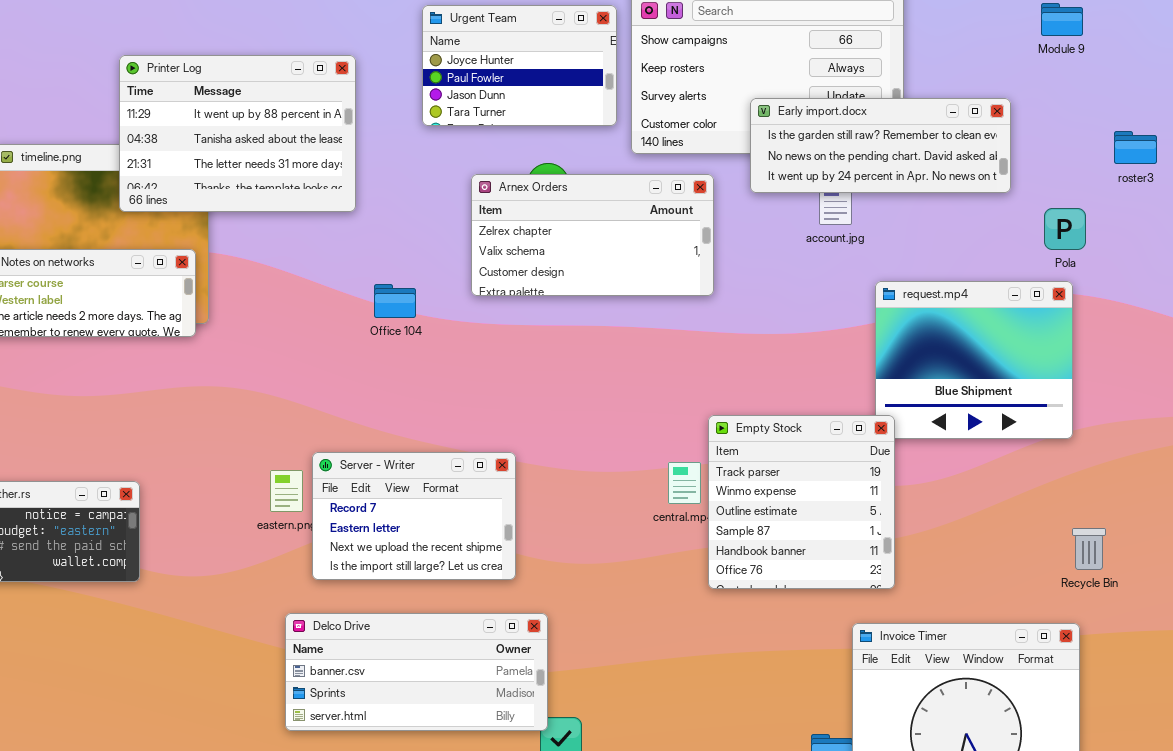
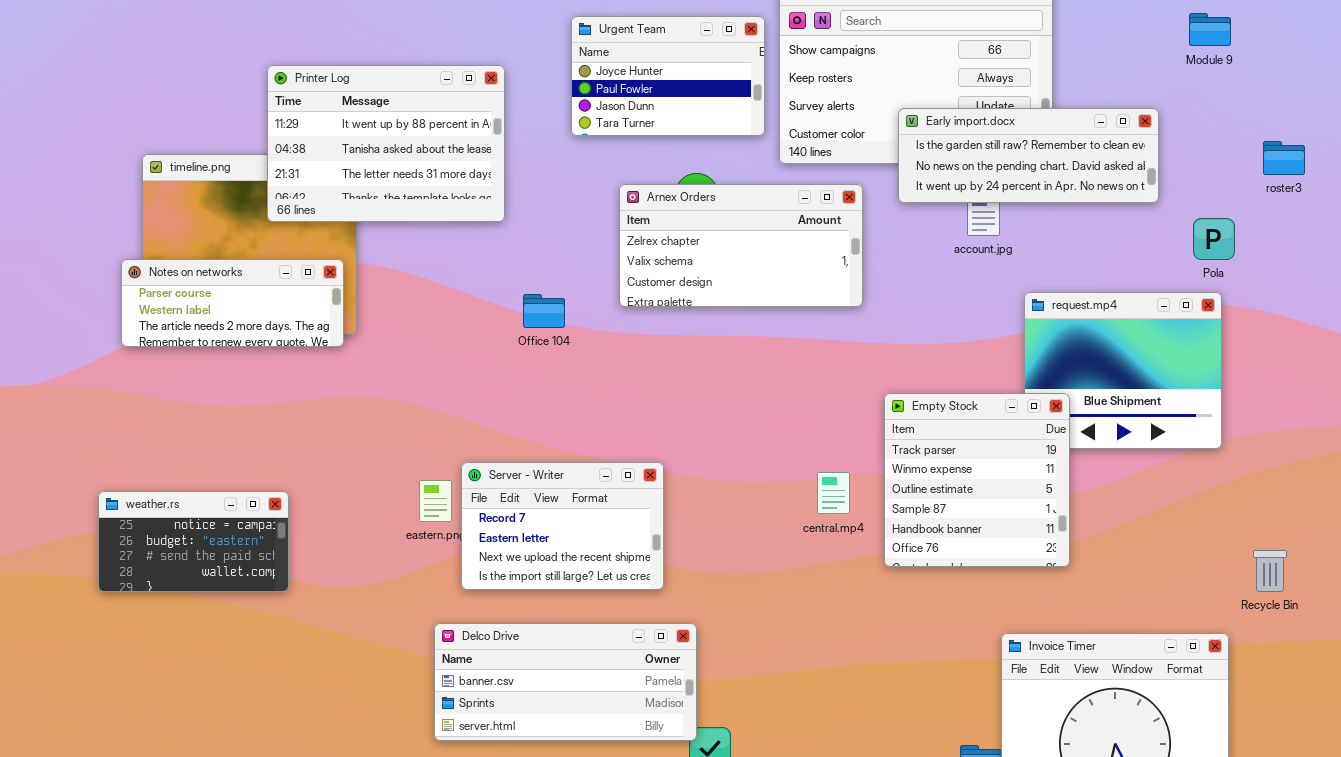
Empty Stock: [708,415,895,589] -> [884,393,1070,567], moved
Recycle Bin: [1072,528,1106,570] -> [1253,550,1287,592], moved

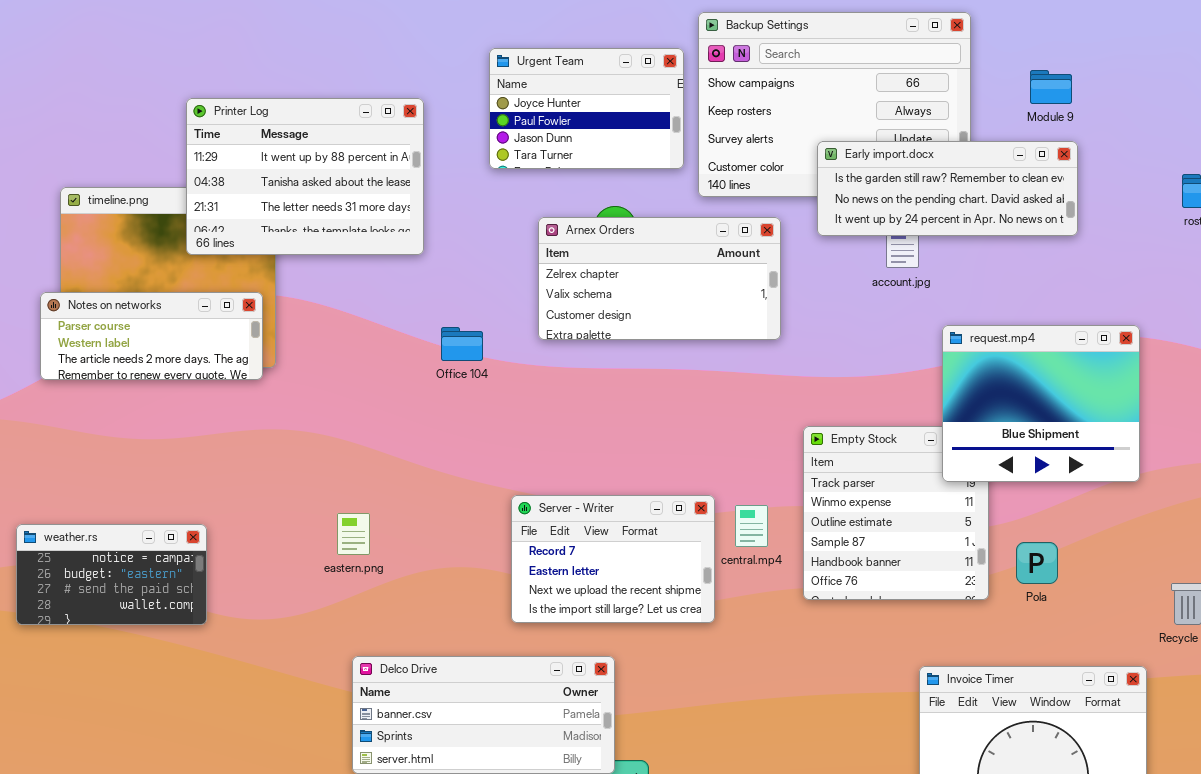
Module 9: [1189,13,1231,46] -> [1030,70,1072,104], moved
Pola: [1193,218,1235,260] -> [1016,542,1058,584], moved
request.mp4: [1024,292,1222,449] -> [942,325,1140,482], raised
Server - Writer: [461,462,664,590] -> [511,495,715,623], moved

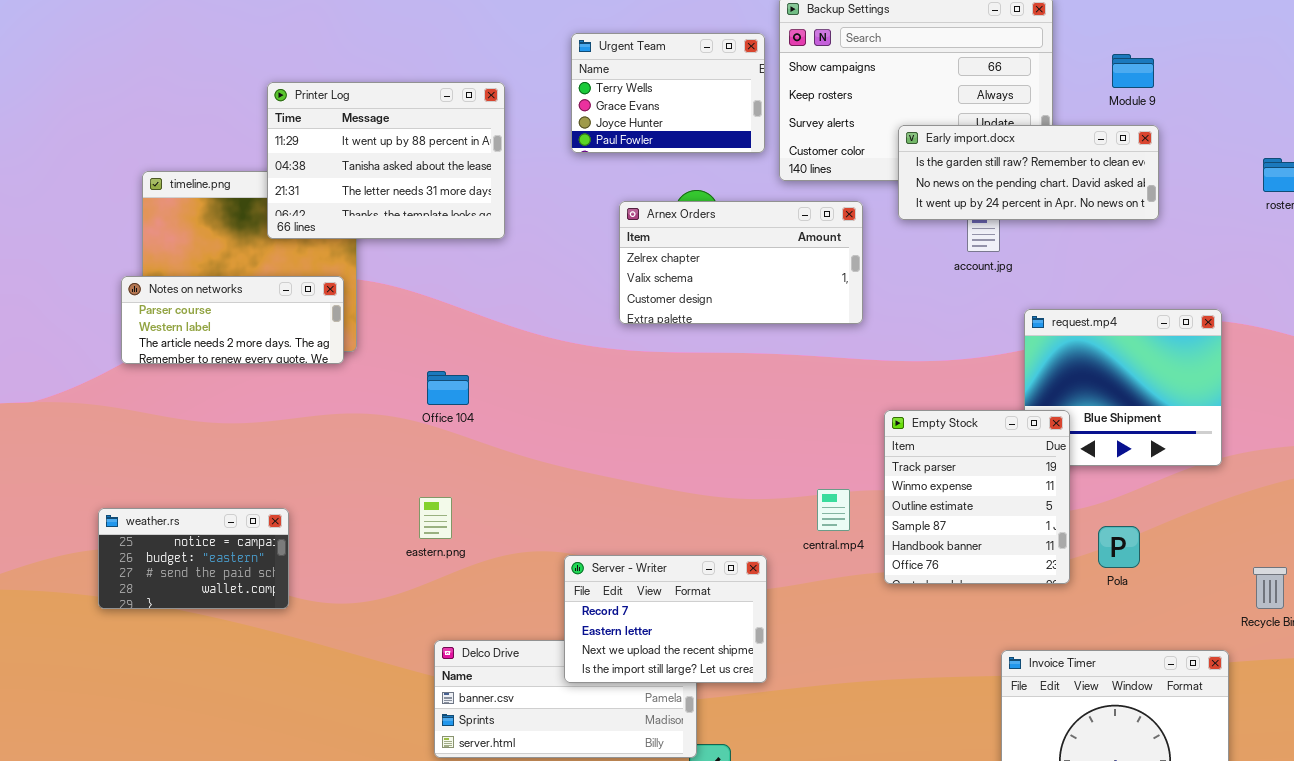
Urgent Team: [489,48,684,169] -> [571,33,765,153], scrolled up 2 rows
Office 104: [441,327,483,361] -> [427,371,469,405], moved
Empty Stock: [803,426,989,600] -> [884,410,1070,584], raised
Server - Writer: [511,495,715,623] -> [564,555,767,683], moved

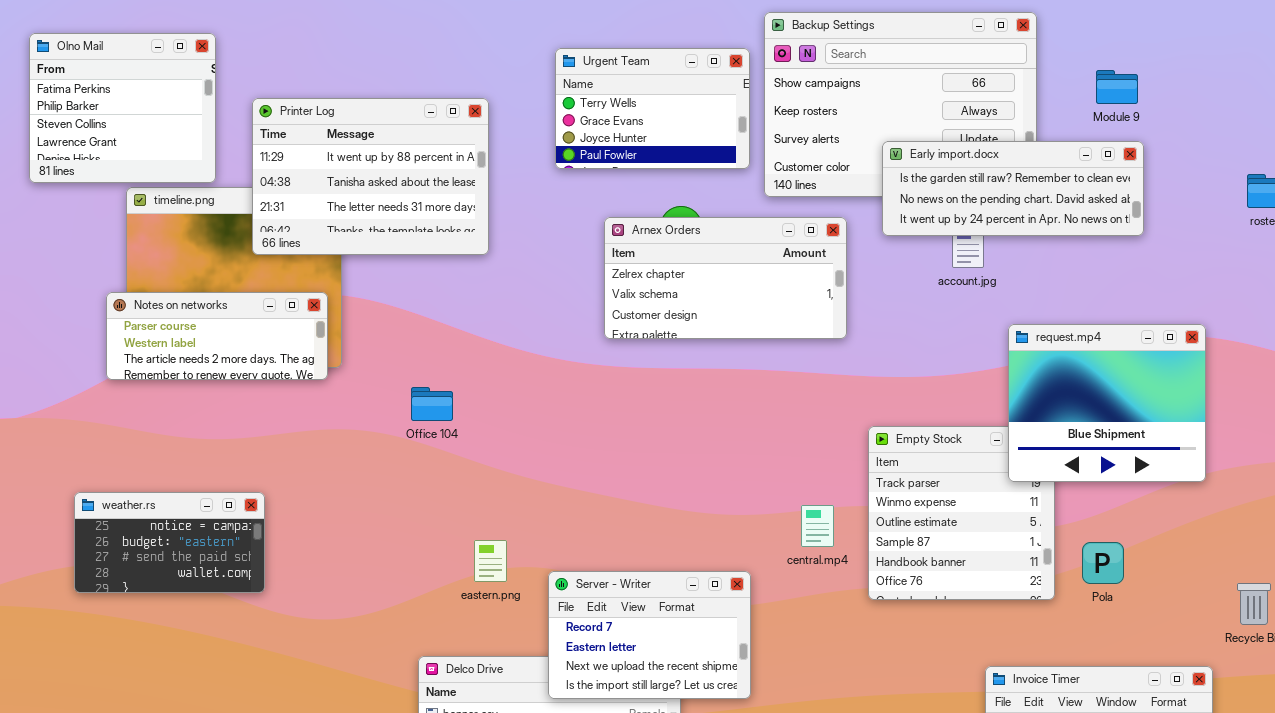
Olno Mail: none -> [29,33,216,183], opened
request.mp4: [1024,309,1222,466] -> [1008,324,1206,482], raised
eastern.png: [419,497,452,539] -> [474,540,507,582], moved
weather.rs: [98,508,289,609] -> [74,492,265,593], moved

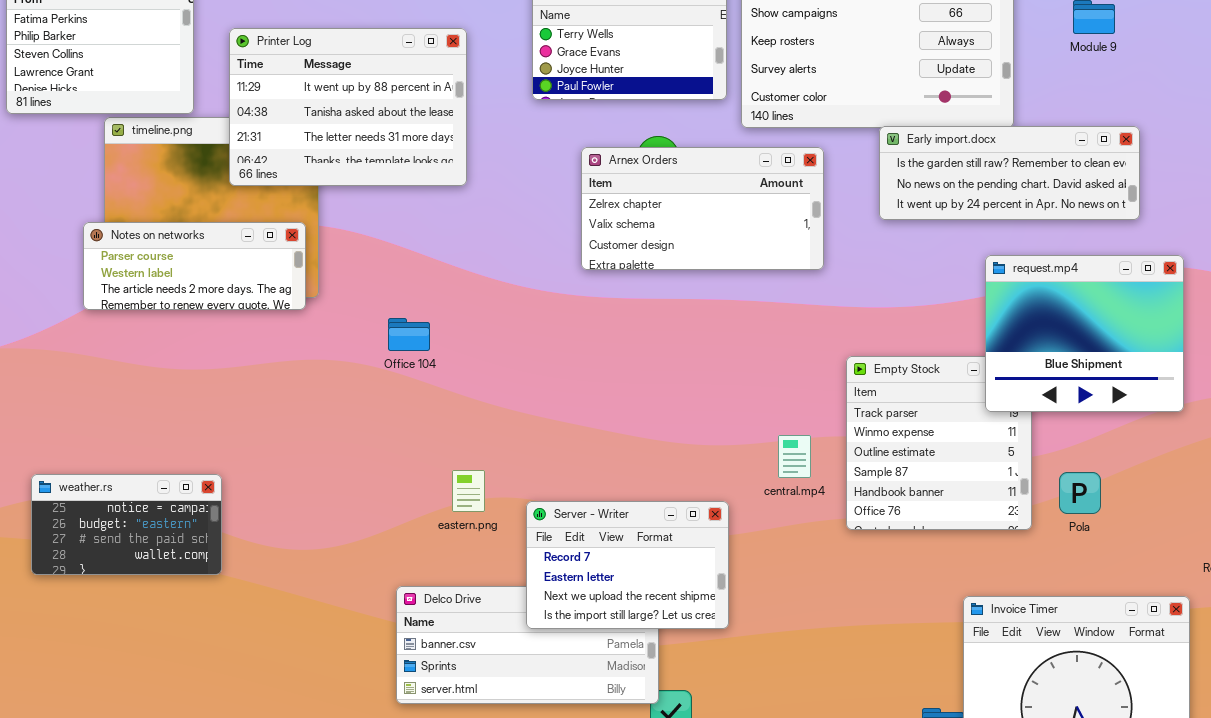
Early import.docx: [882,141,1144,236] -> [879,126,1140,220], moved
weather.rs: [74,492,265,593] -> [31,474,222,575], moved

